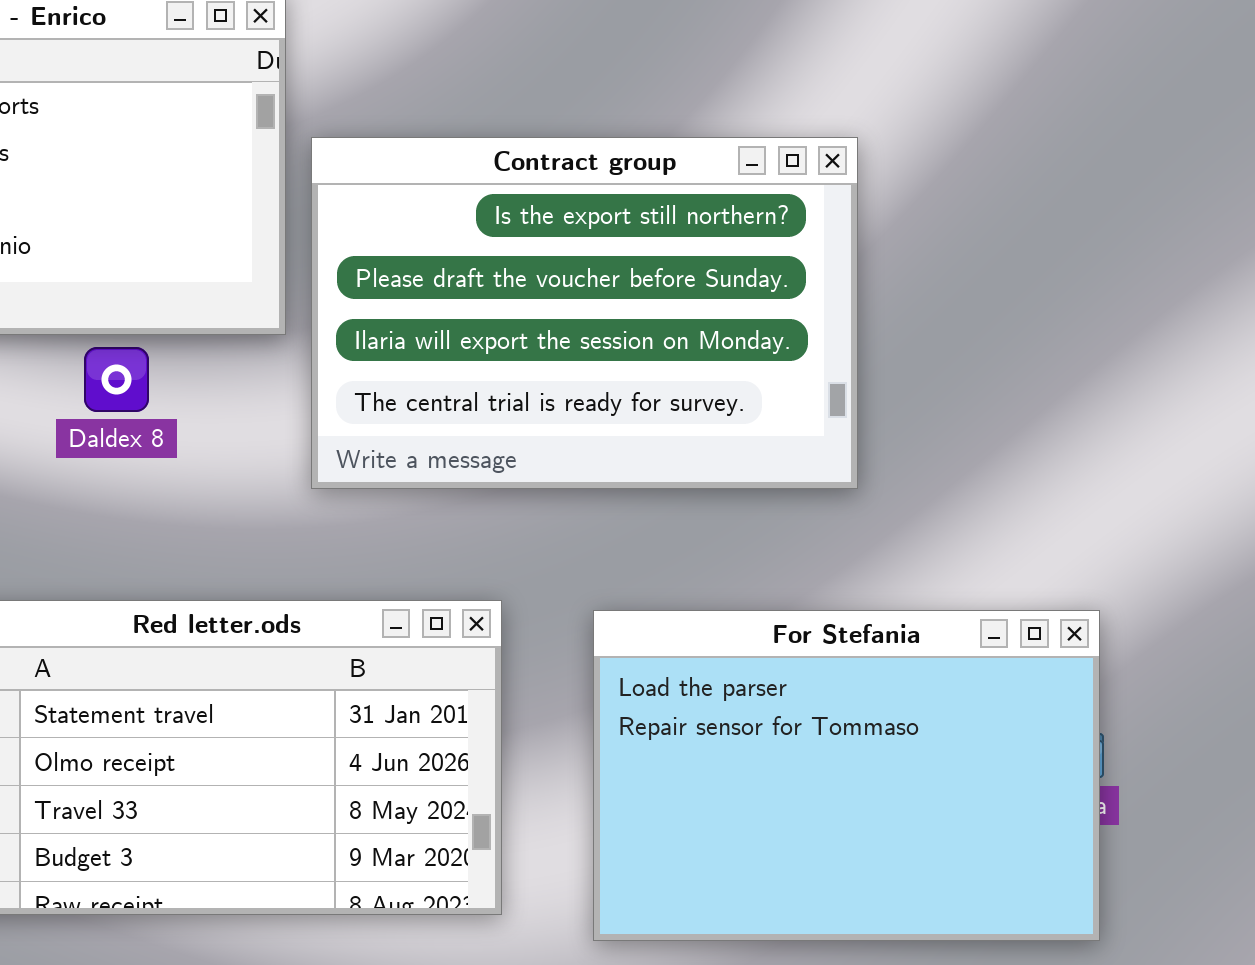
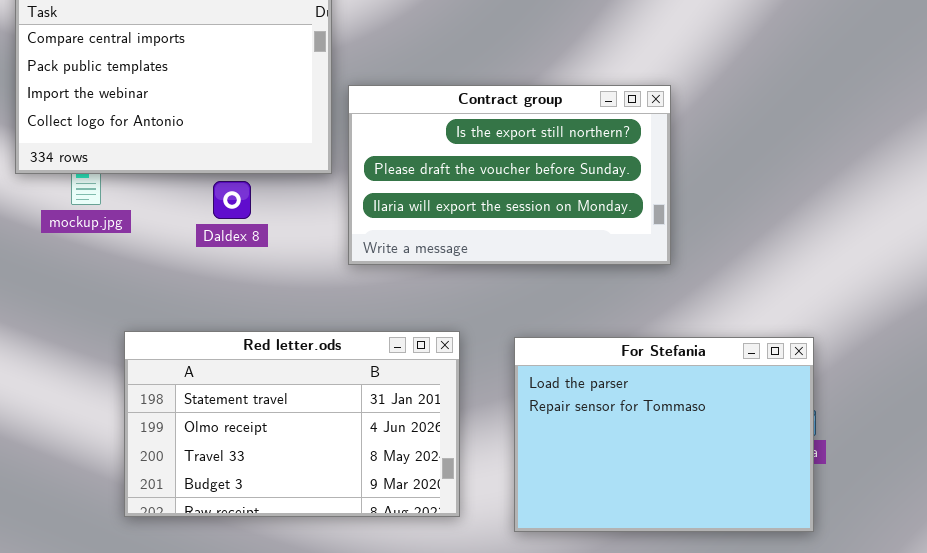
Contract group: [311,137,858,489] -> [348,85,671,265], resized

